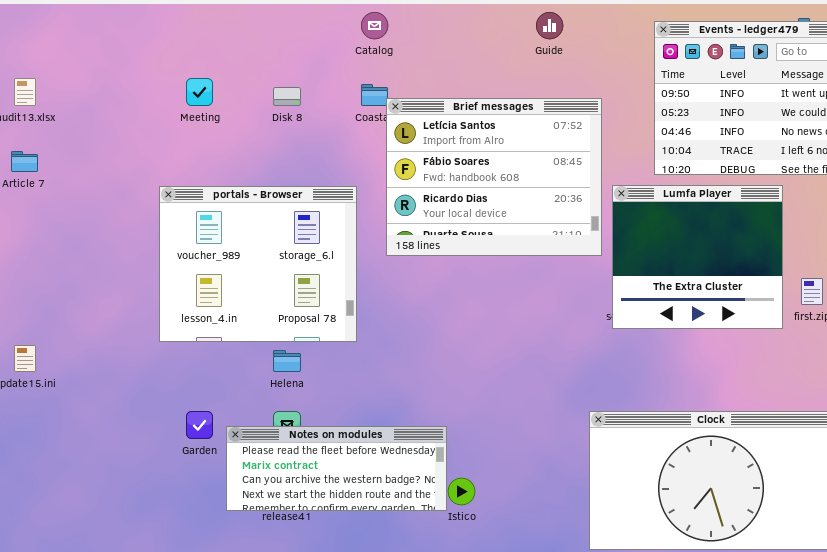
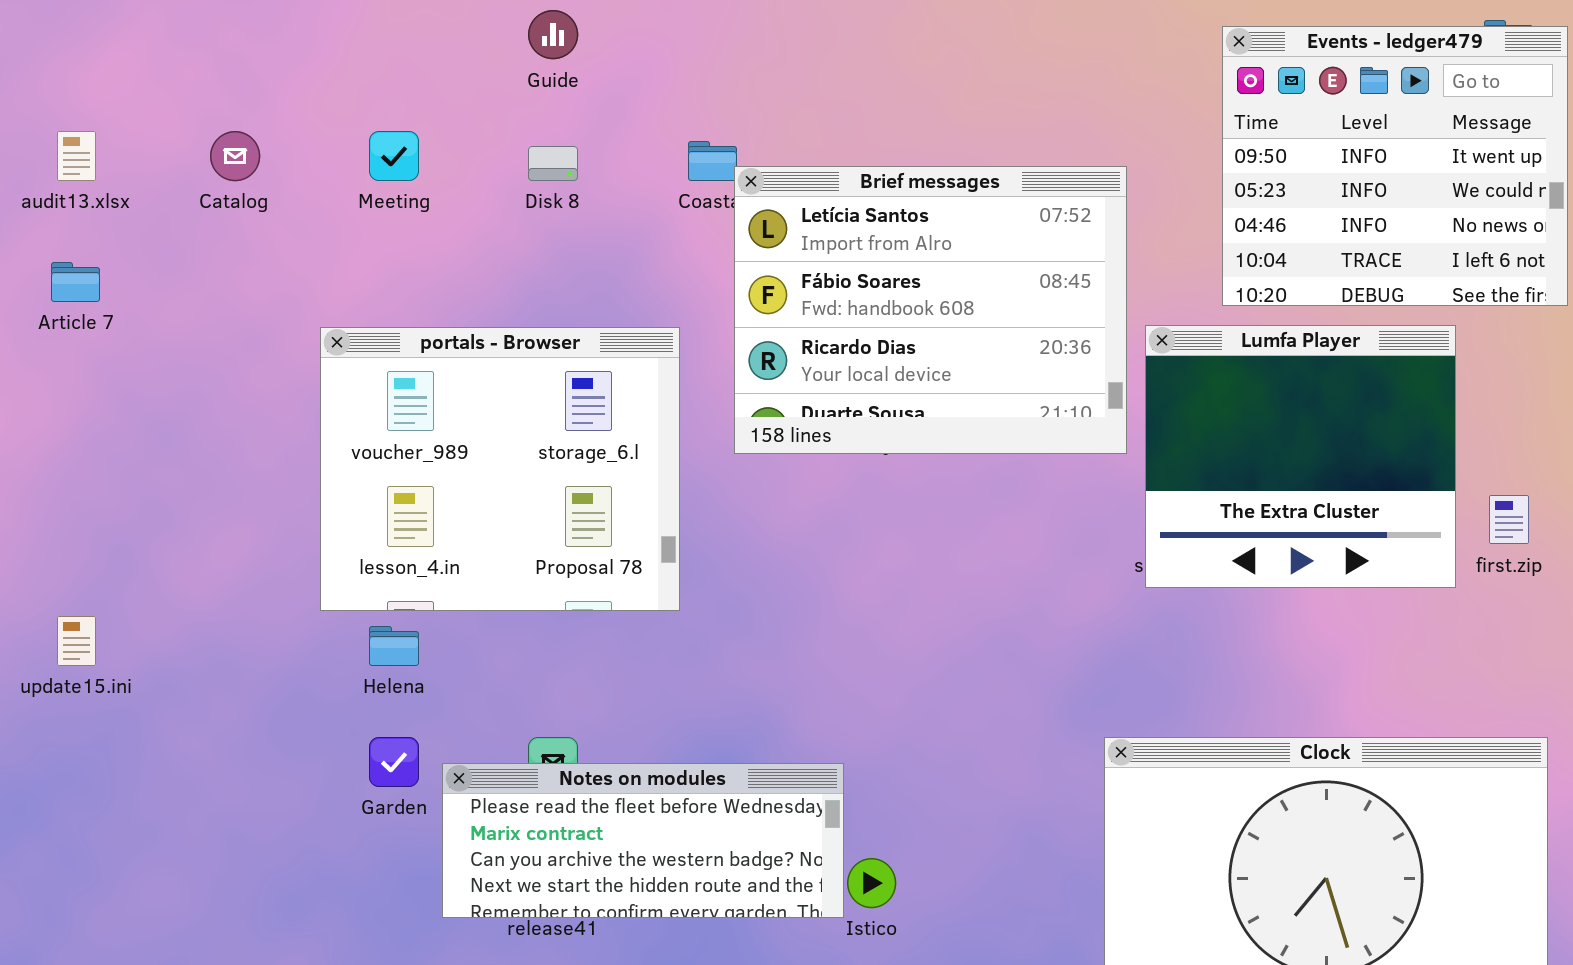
Catalog: [361,12,388,39] -> [210,131,260,181], moved
Guide: [536,12,563,39] -> [528,10,578,59], moved
Helena: [273,350,301,372] -> [369,626,419,666], moved

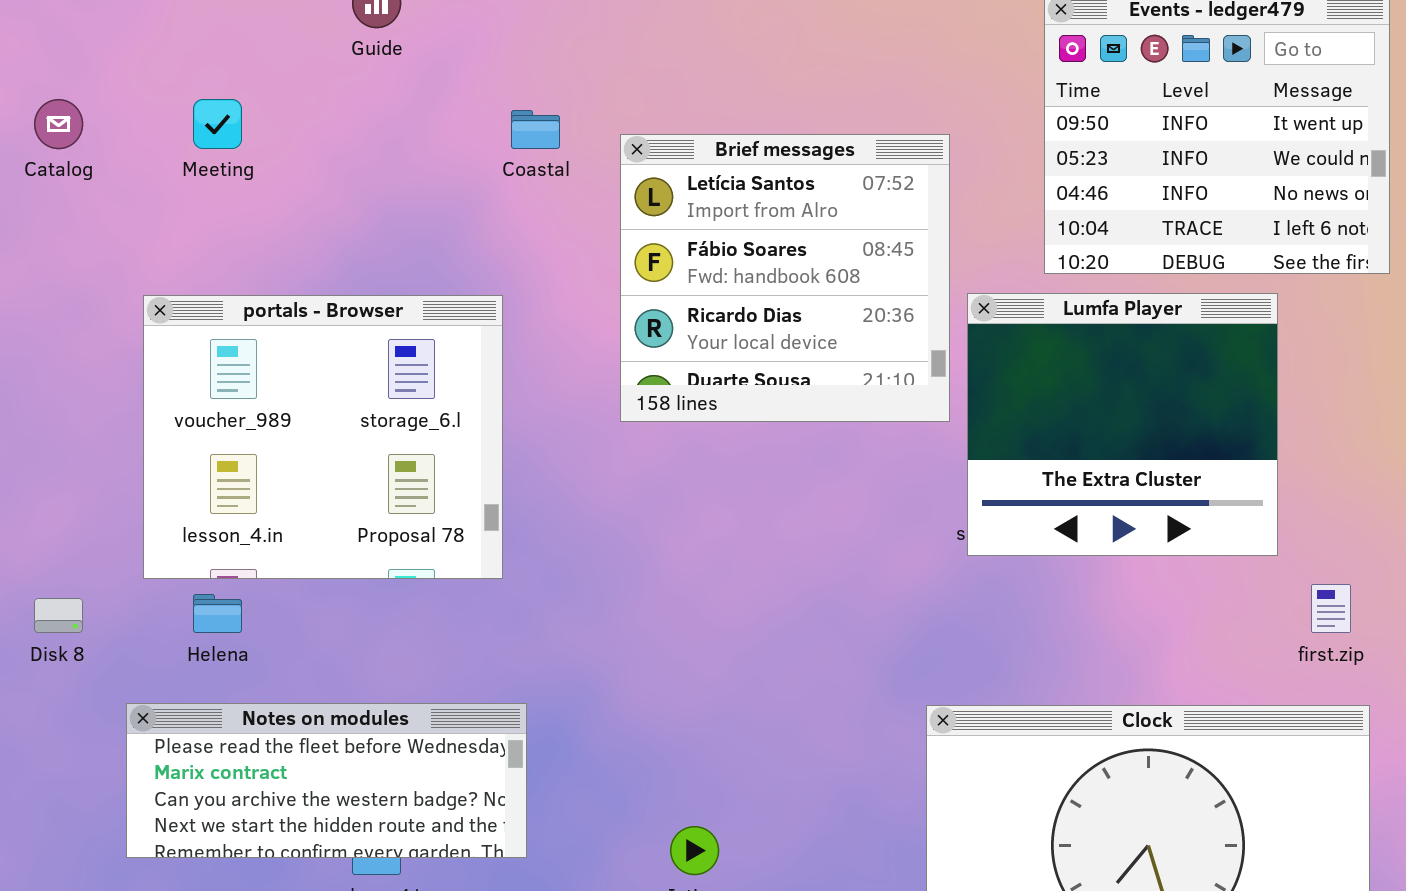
Disk 8: [528,146,578,181] -> [34,598,83,633], moved
Brief messages: [734,166,1127,454] -> [620,134,950,422], resized
first.zip: [1489,495,1529,544] -> [1311,584,1351,633], moved
Notes on modules: [442,763,844,918] -> [126,703,527,858], moved

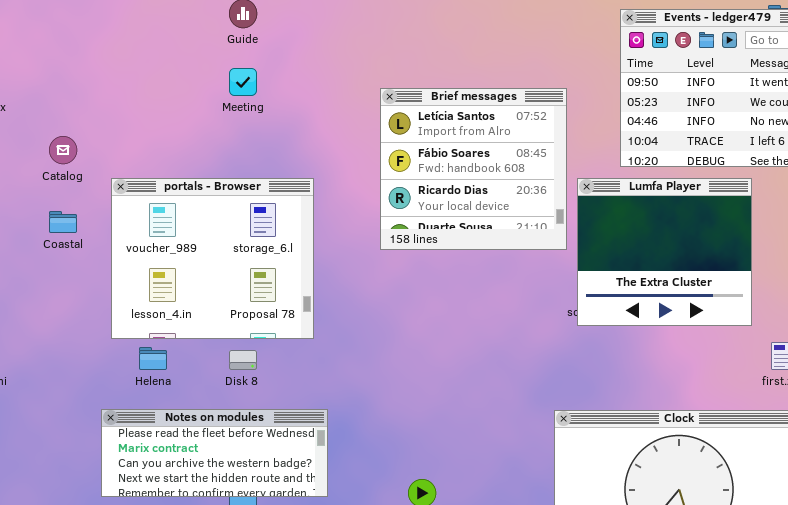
Catalog: [34,99,83,149] -> [49,136,77,164], moved
Meeting: [193,99,242,149] -> [229,68,257,96], moved
Coastal: [511,110,560,149] -> [49,211,77,233], moved
Disk 8: [34,598,83,633] -> [229,350,257,370], moved

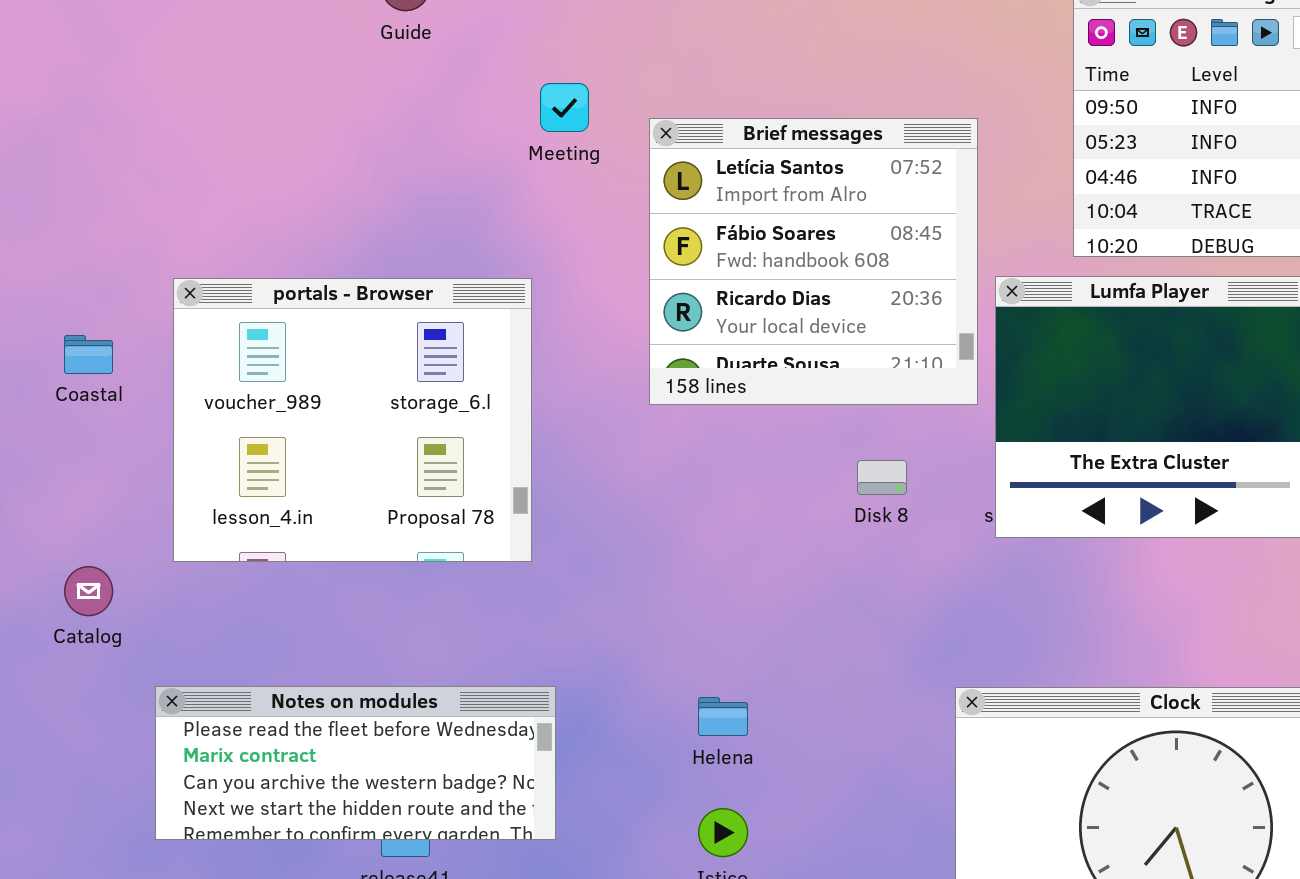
Meeting: [229,68,257,96] -> [540,83,589,132], moved
Catalog: [49,136,77,164] -> [64,566,113,616], moved
Helena: [139,347,167,370] -> [698,697,748,736], moved
Disk 8: [229,350,257,370] -> [857,460,907,495], moved

